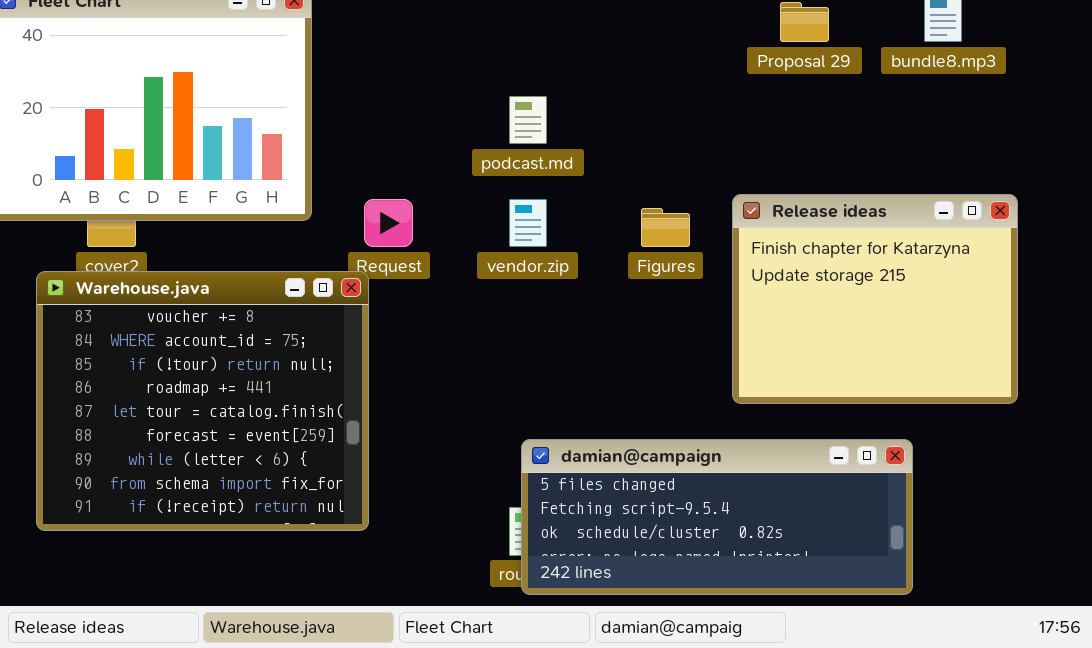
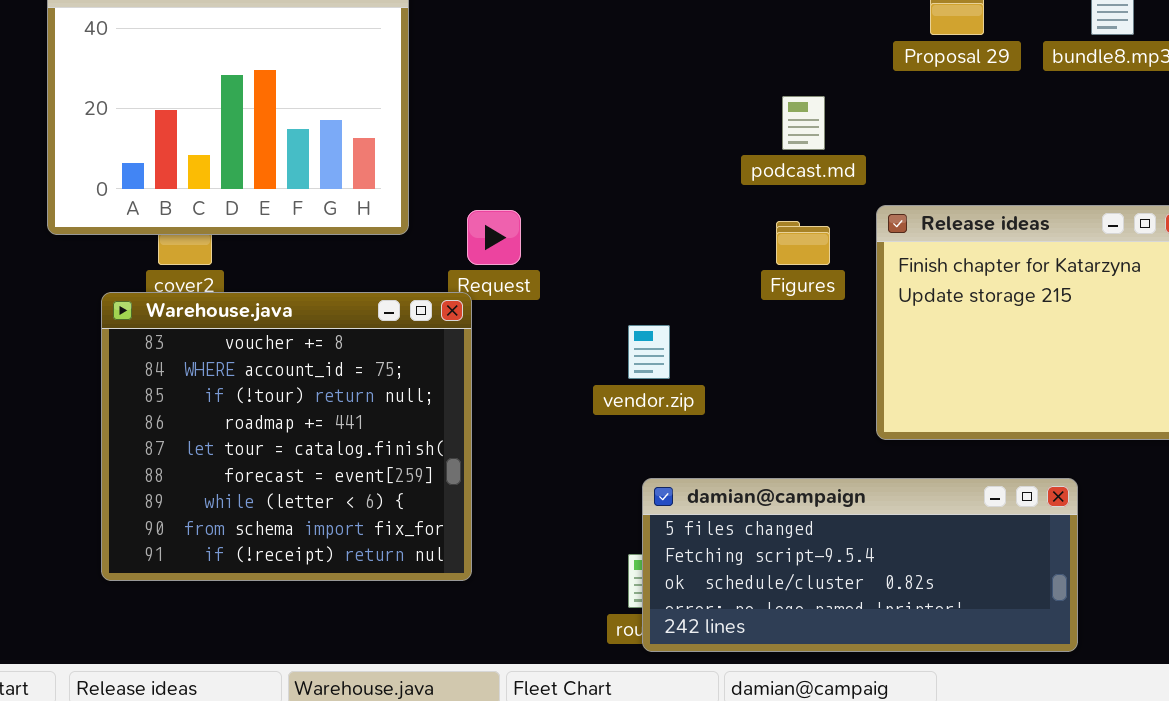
podcast.md: [509,96,547,144] -> [782,96,825,150], moved
vendor.zip: [509,199,547,247] -> [628,325,670,379], moved

